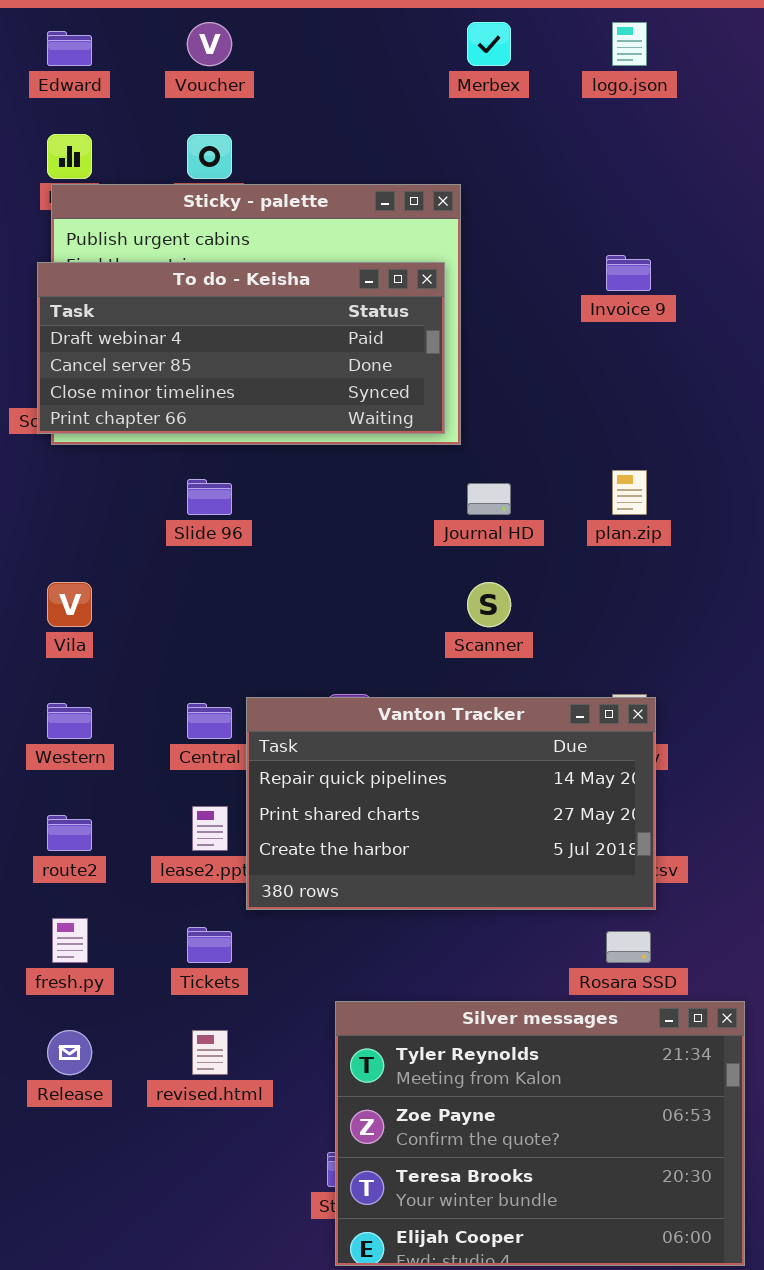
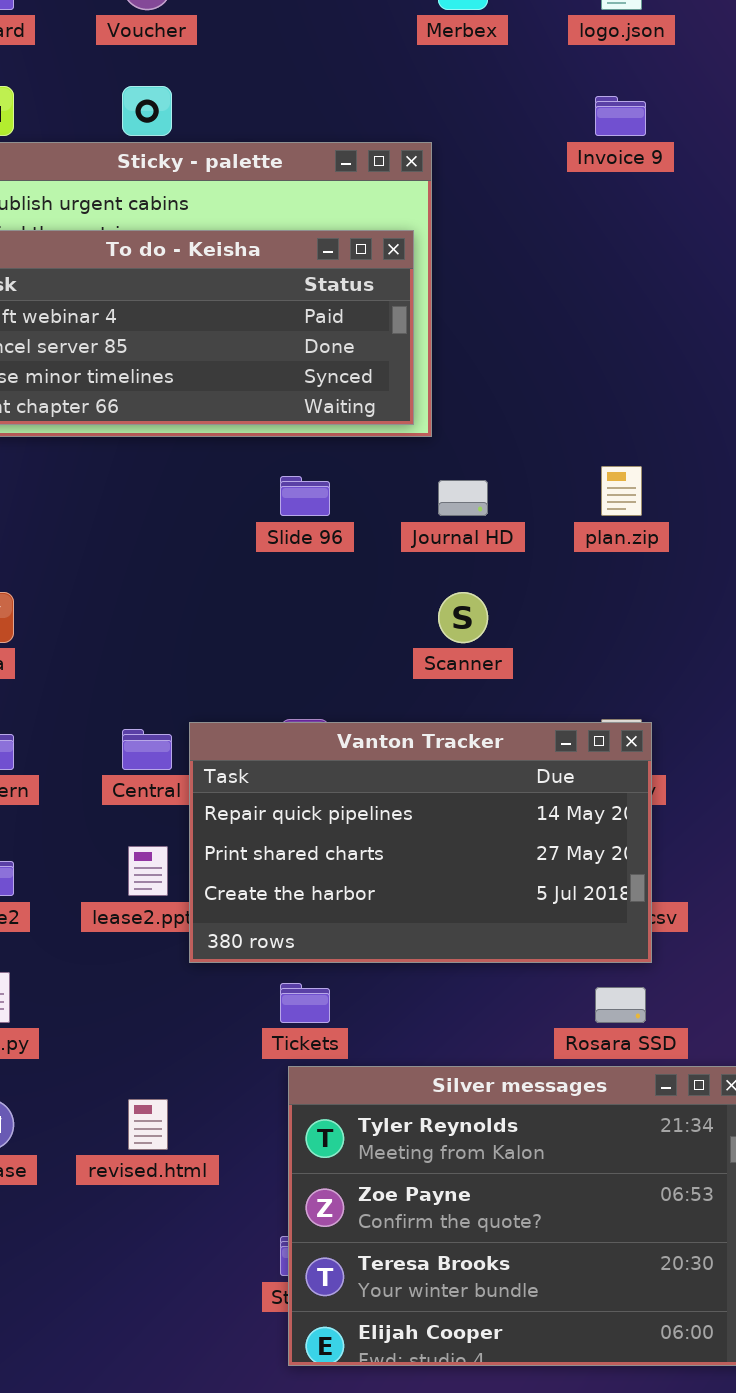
Invoice 9: [606,255,651,291] -> [595,96,646,136], moved
Slide 96: [187,479,232,515] -> [280,476,330,516], moved
Tickets: [187,927,232,963] -> [280,983,330,1023], moved

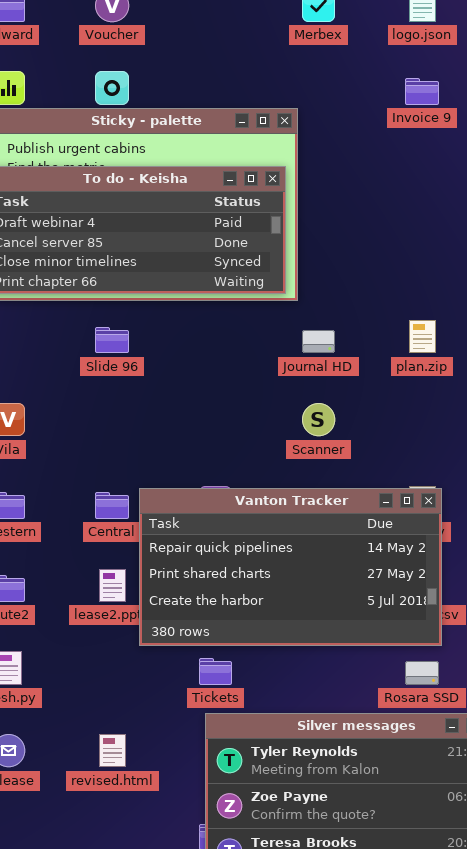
Slide 96: [280,476,330,516] -> [95,327,129,353], moved

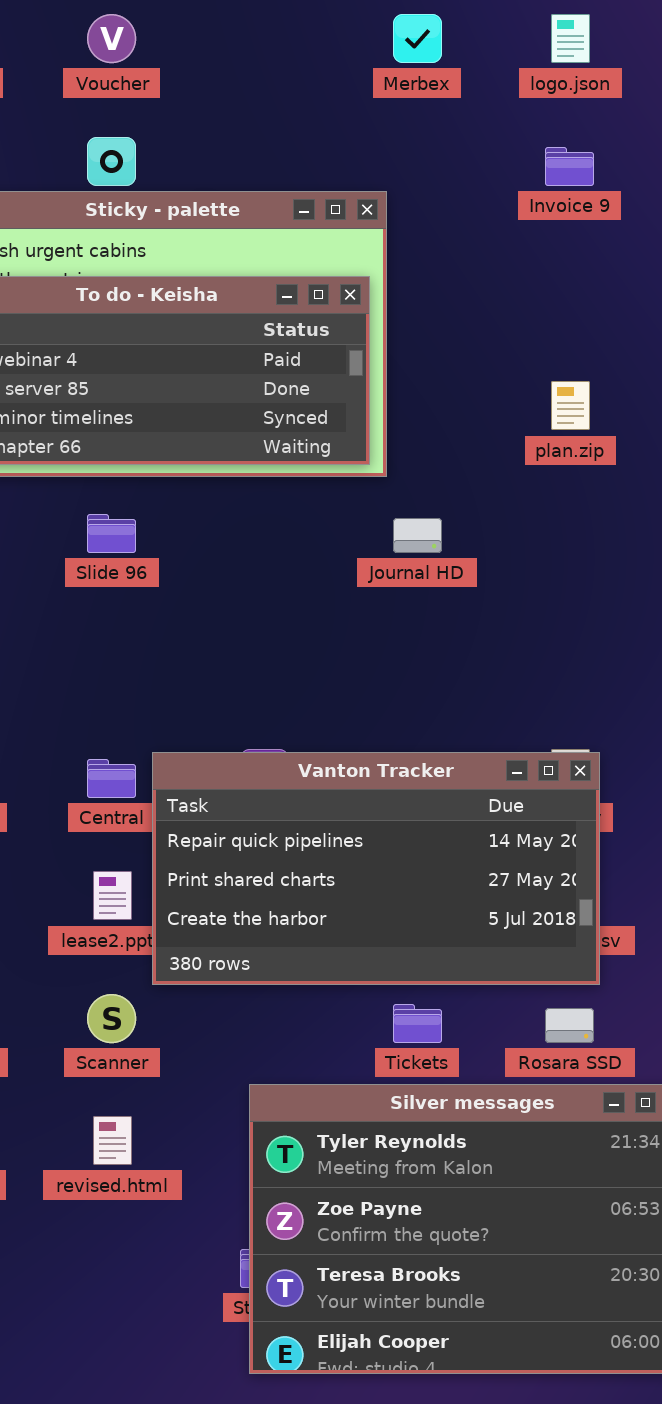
plan.zip: [409,320,436,353] -> [551,381,590,430], moved
Scanner: [302,403,335,436] -> [87,994,136,1043], moved
Tickets: [199,658,232,685] -> [393,1004,442,1043], moved

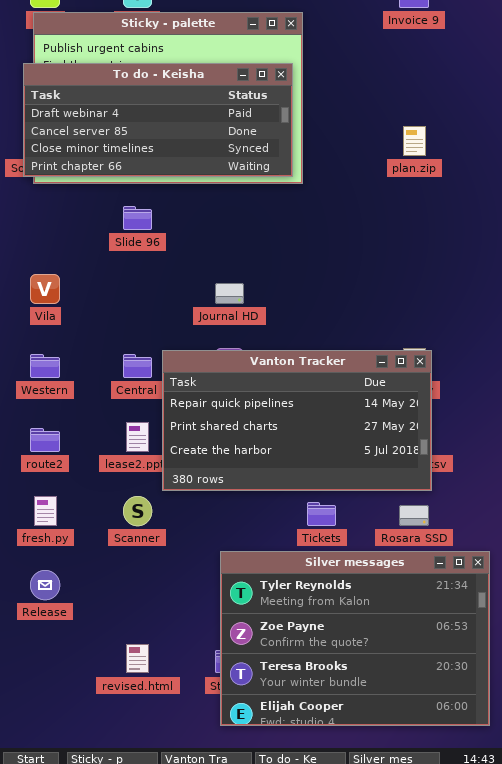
Journal HD: [393,518,442,553] -> [215,283,244,304], moved
revised.html: [93,1116,132,1165] -> [126,644,149,673], moved

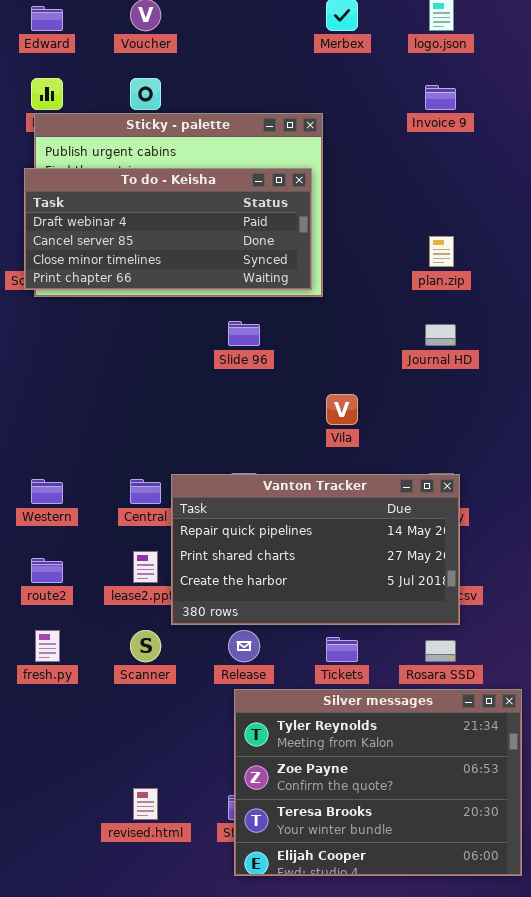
Slide 96: [123,206,152,230] -> [228,321,260,346], moved
Vila: [30,274,60,304] -> [326,394,358,425], moved
Journal HD: [215,283,244,304] -> [425,324,456,346], moved
Release: [30,570,60,600] -> [228,630,260,662], moved

